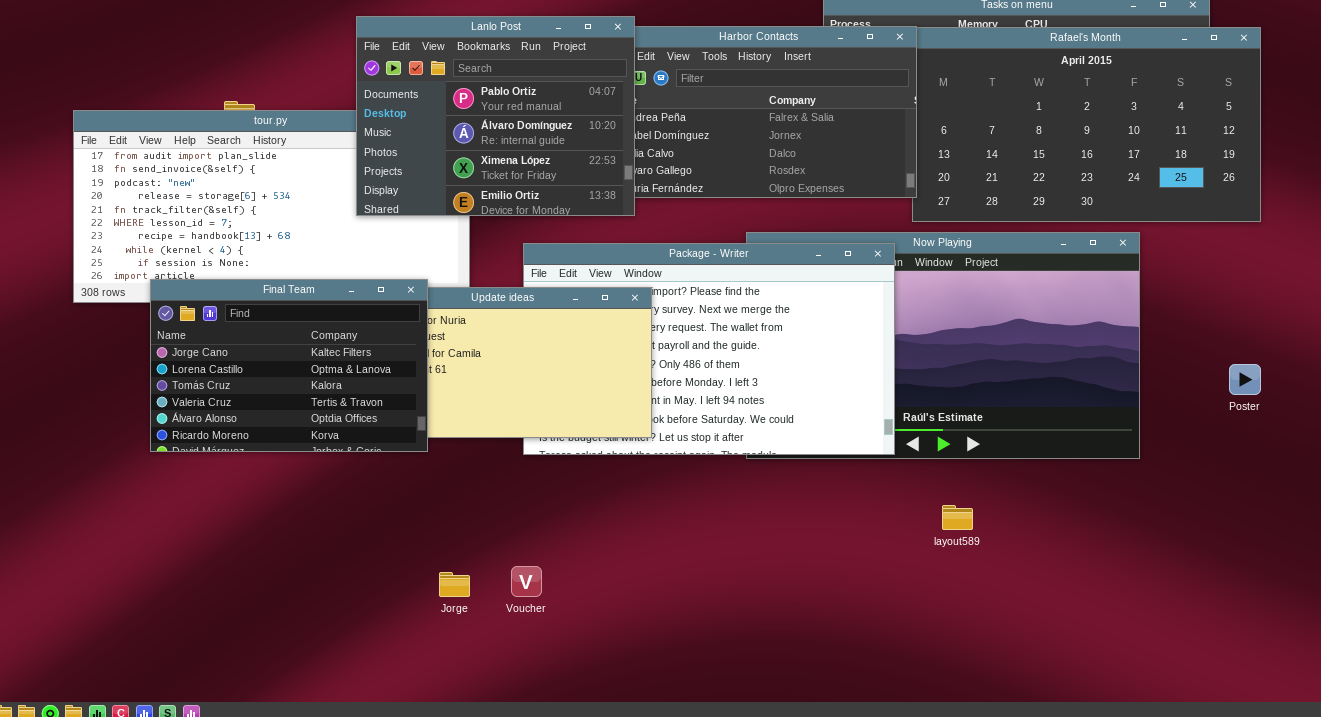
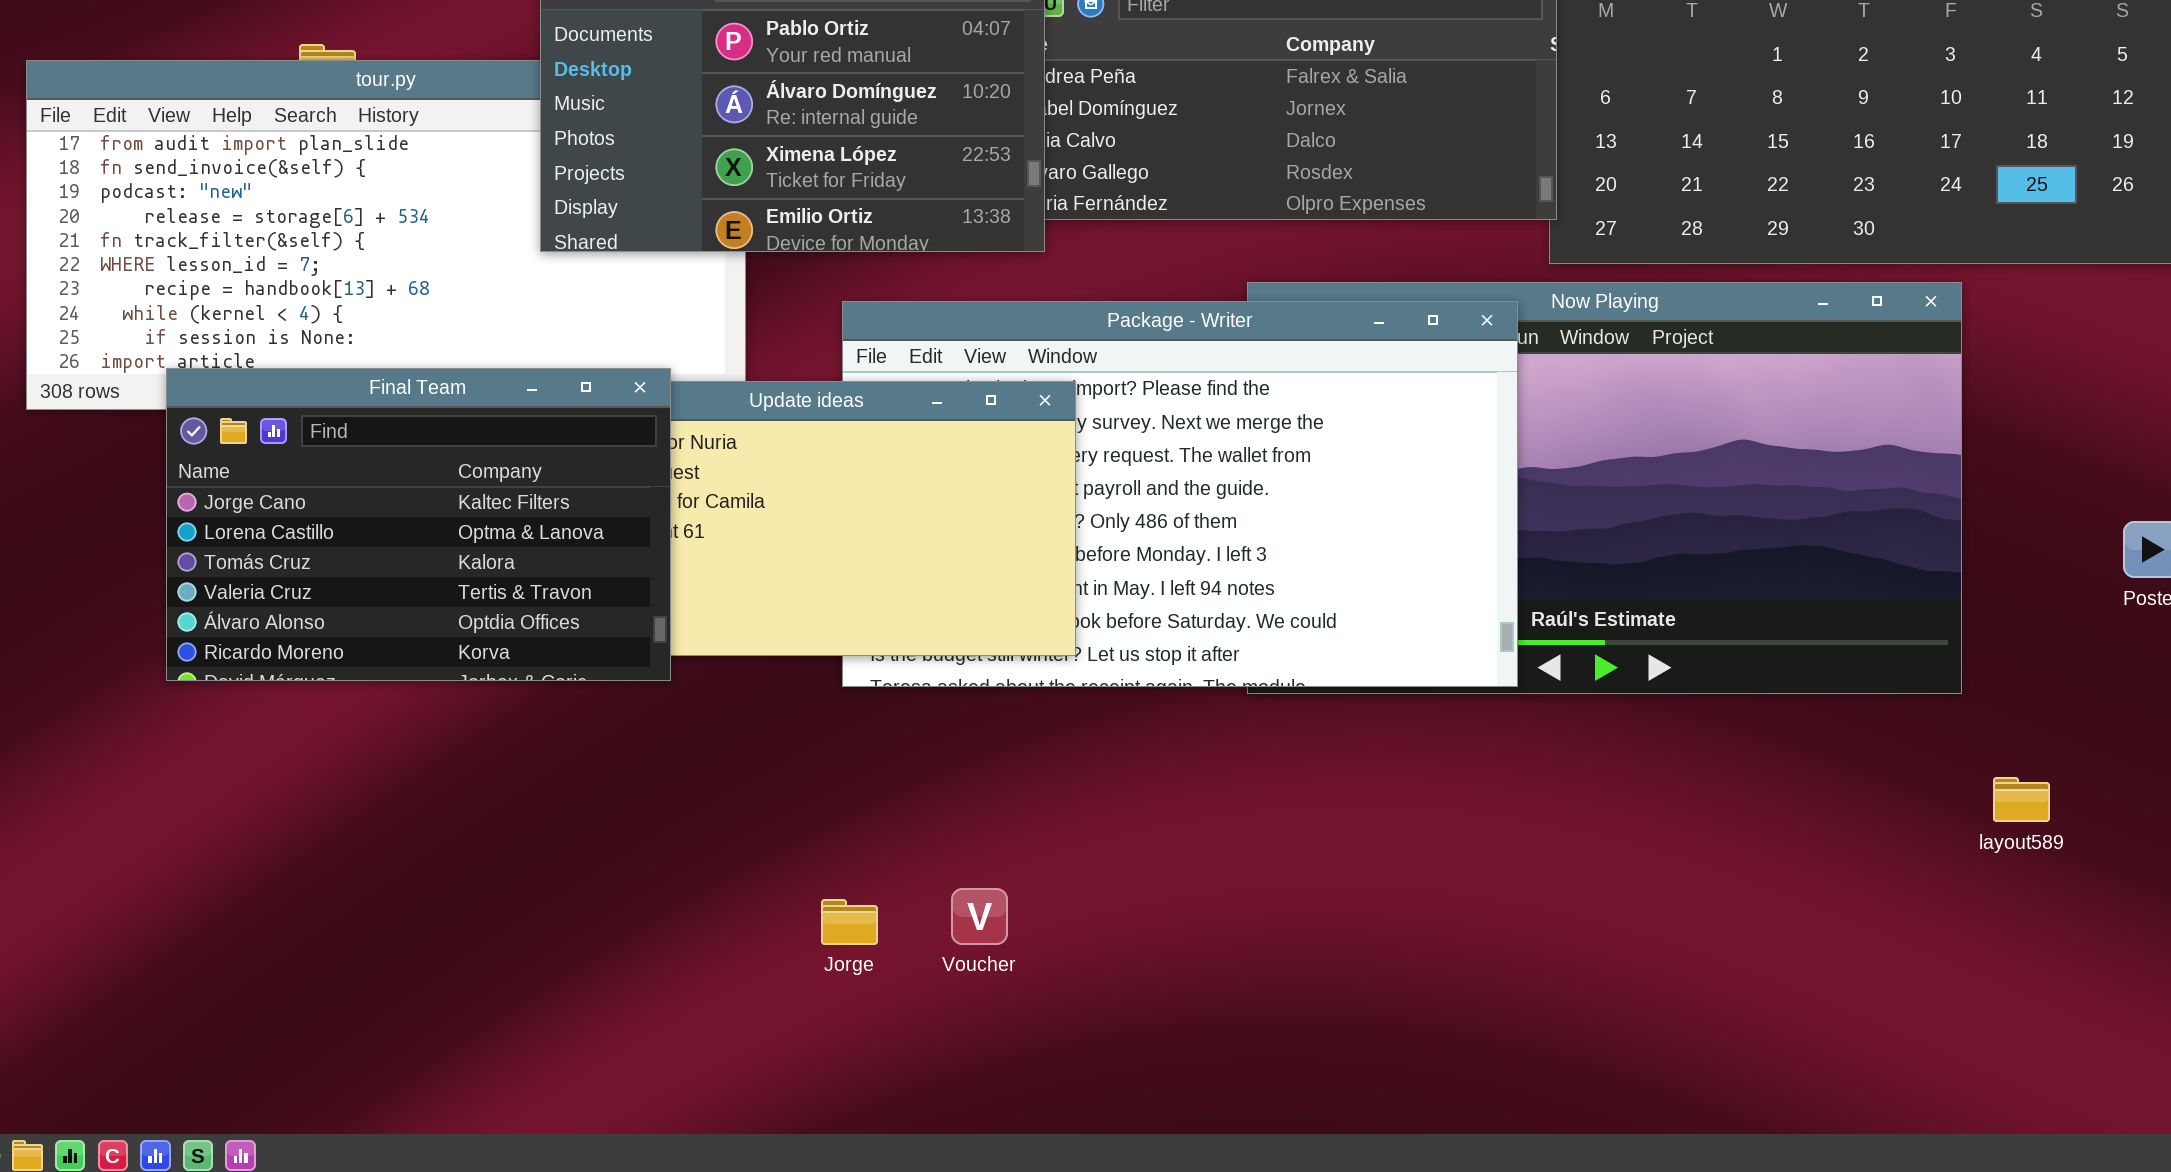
layout589: [942,505,973,530] -> [1993,777,2050,822], moved
Voucher: [511,566,542,597] -> [951,888,1008,945], moved
Jorge: [439,572,470,597] -> [821,899,878,945], moved

